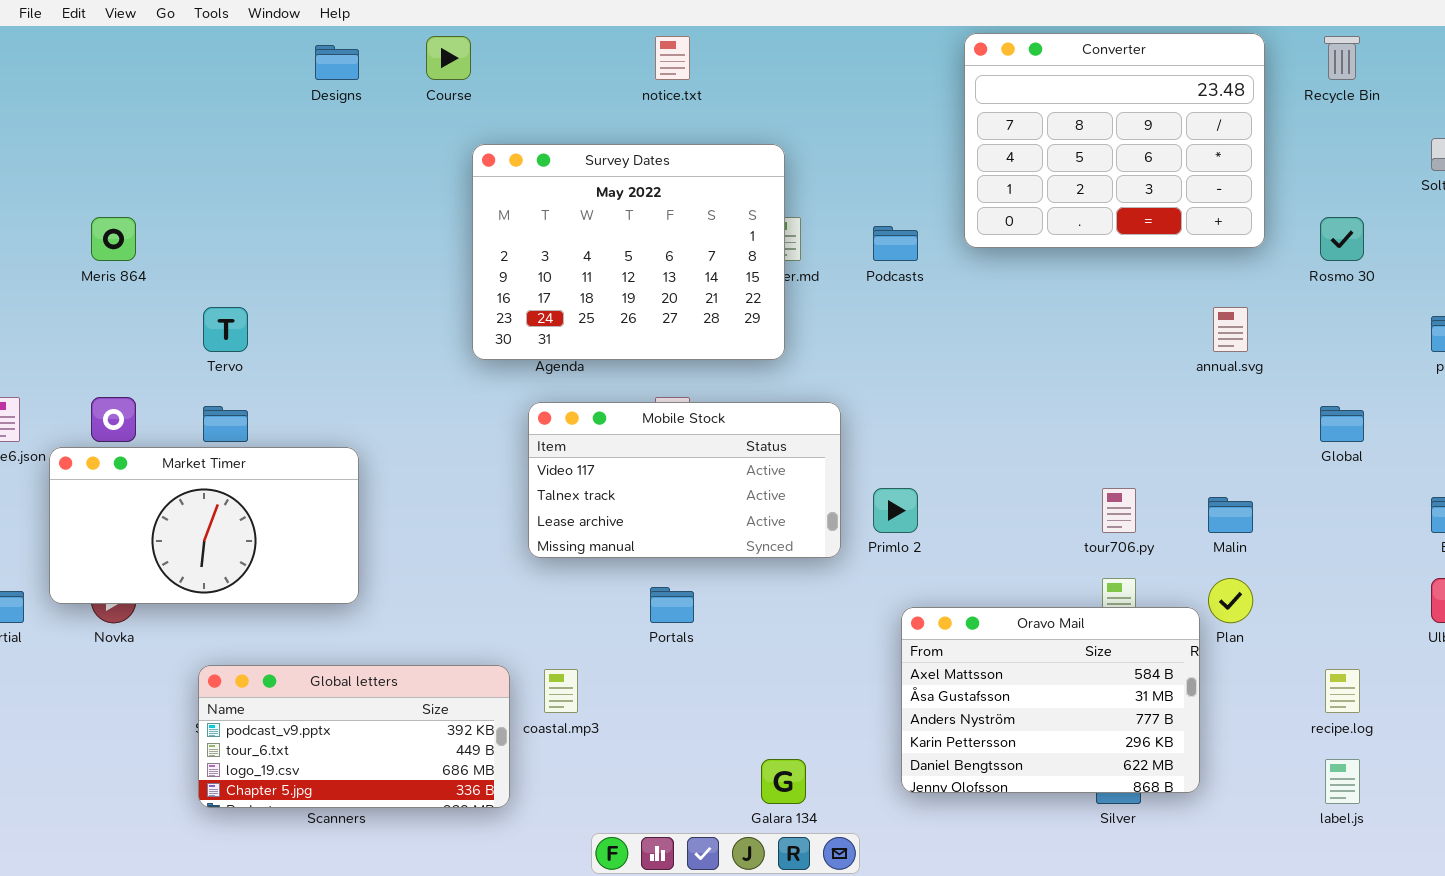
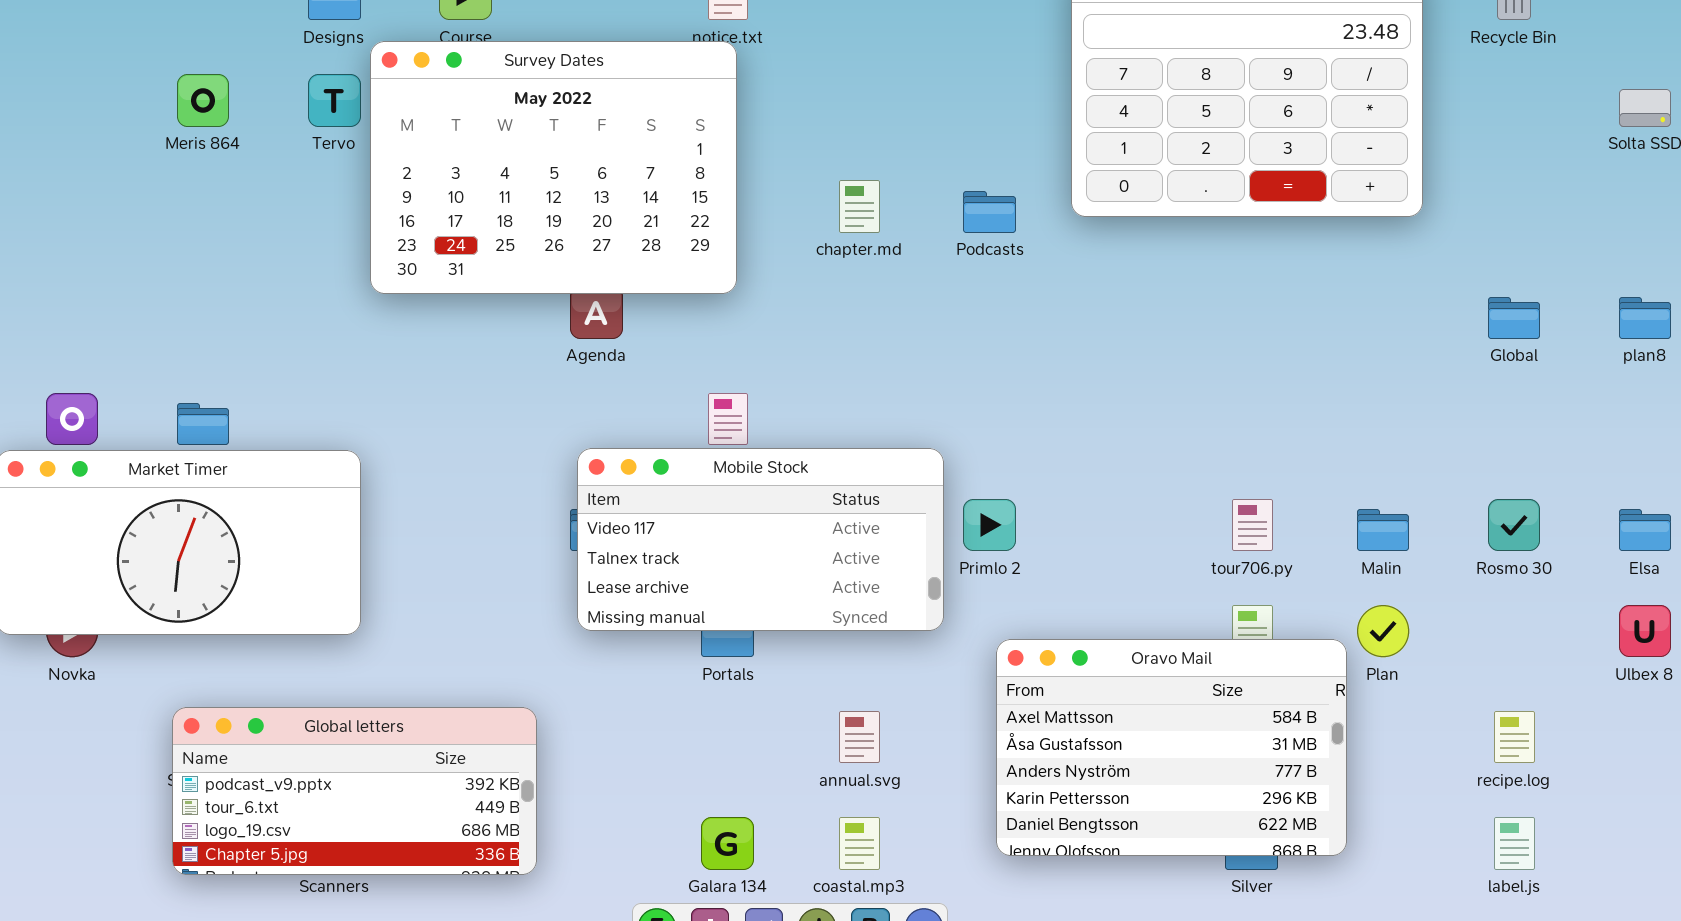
Survey Dates: [472,144,785,360] -> [370,41,737,294], moved
Meris 864: [91,217,136,261] -> [177,74,229,127], moved
Rosmo 30: [1320,217,1364,261] -> [1488,499,1540,551], moved
Tervo: [203,307,248,352] -> [308,74,361,127], moved
annual.svg: [1213,307,1248,352] -> [839,711,880,763], moved
Mobile Stock: [528,402,841,558] -> [577,448,944,631], moved
Global: [1320,406,1364,442] -> [1488,297,1540,339], moved
coastal.mp3: [544,669,578,713] -> [839,817,880,870], moved
Galara 134: [761,759,806,804] -> [701,817,754,870], moved

